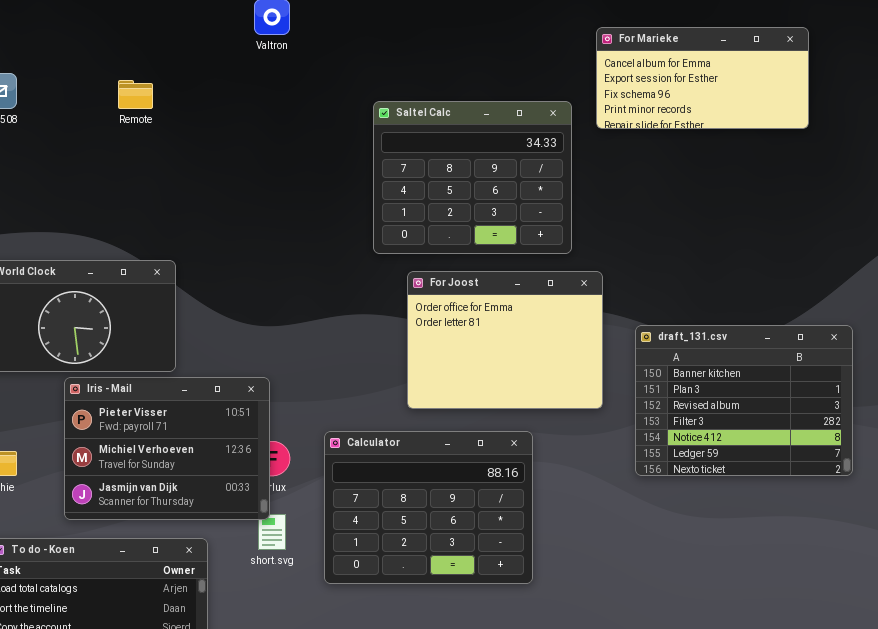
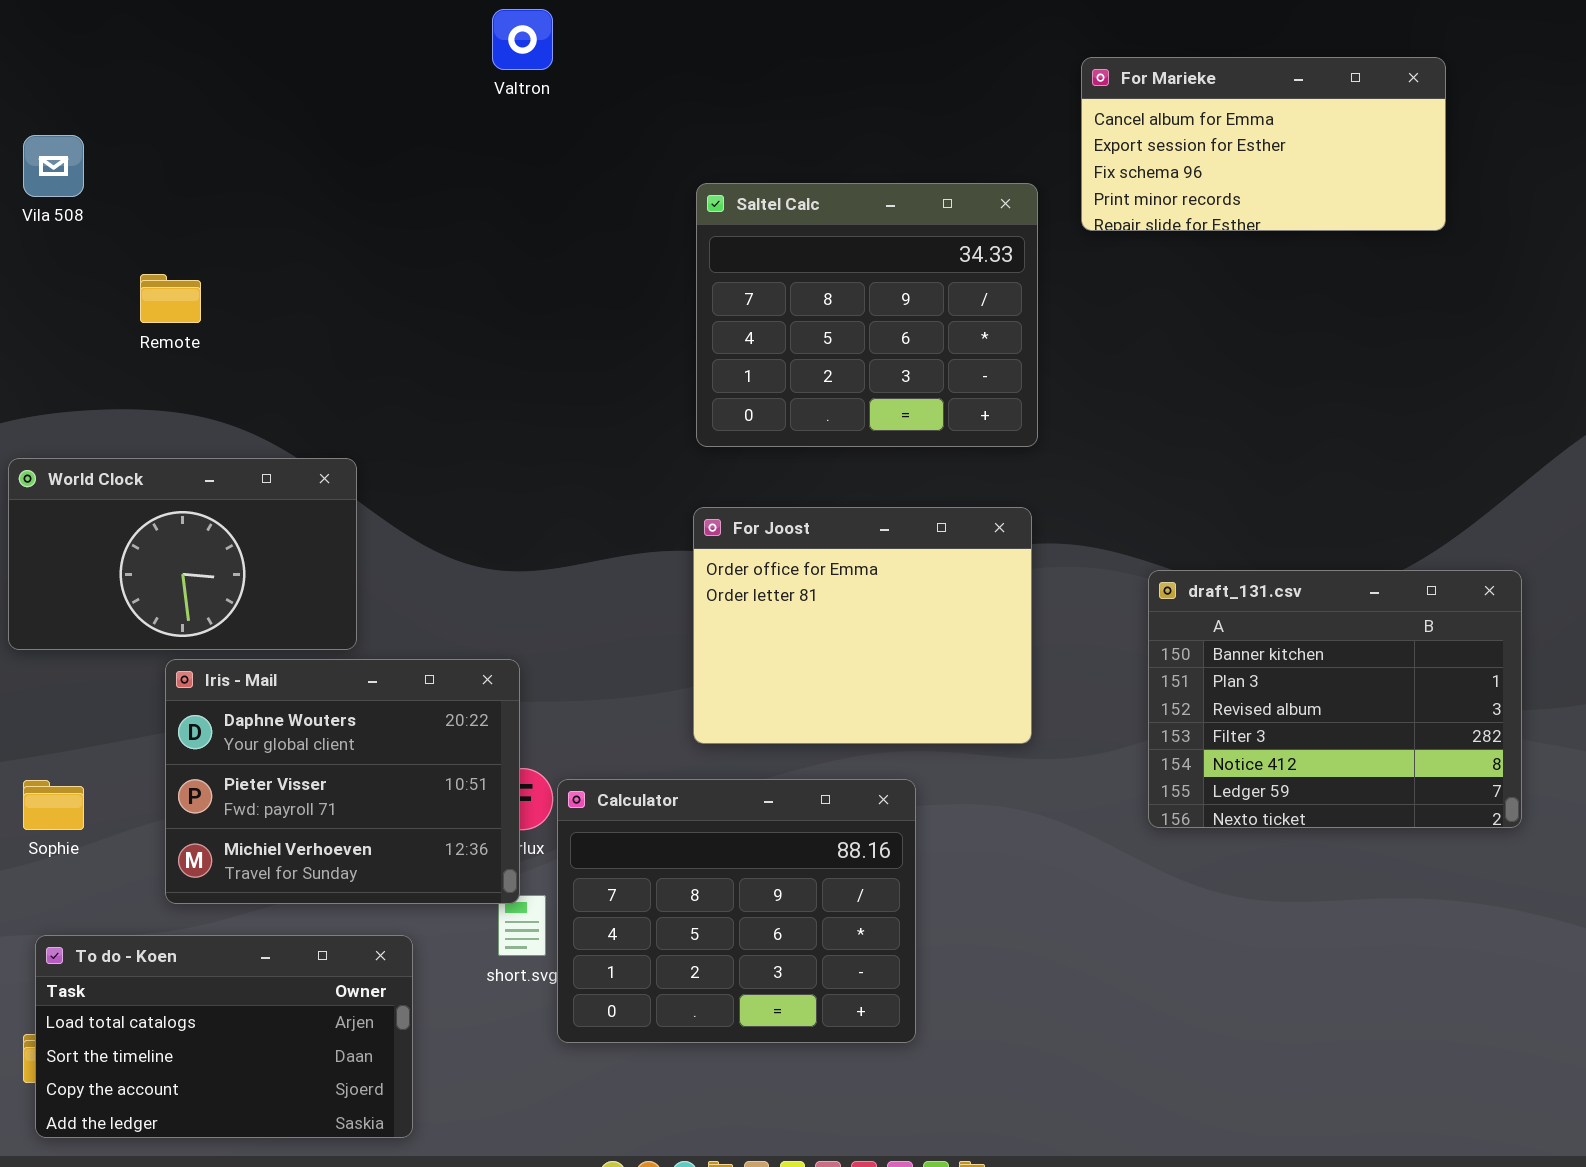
Remote: [118,80,153,109] -> [140,274,201,323], moved
For Joost: [407,271,603,409] -> [693,507,1032,744], moved
Iris - Mail: [64,377,270,520] -> [165,659,520,904], scrolled up 1 row
Calculator: [324,431,533,584] -> [557,779,916,1043], moved

